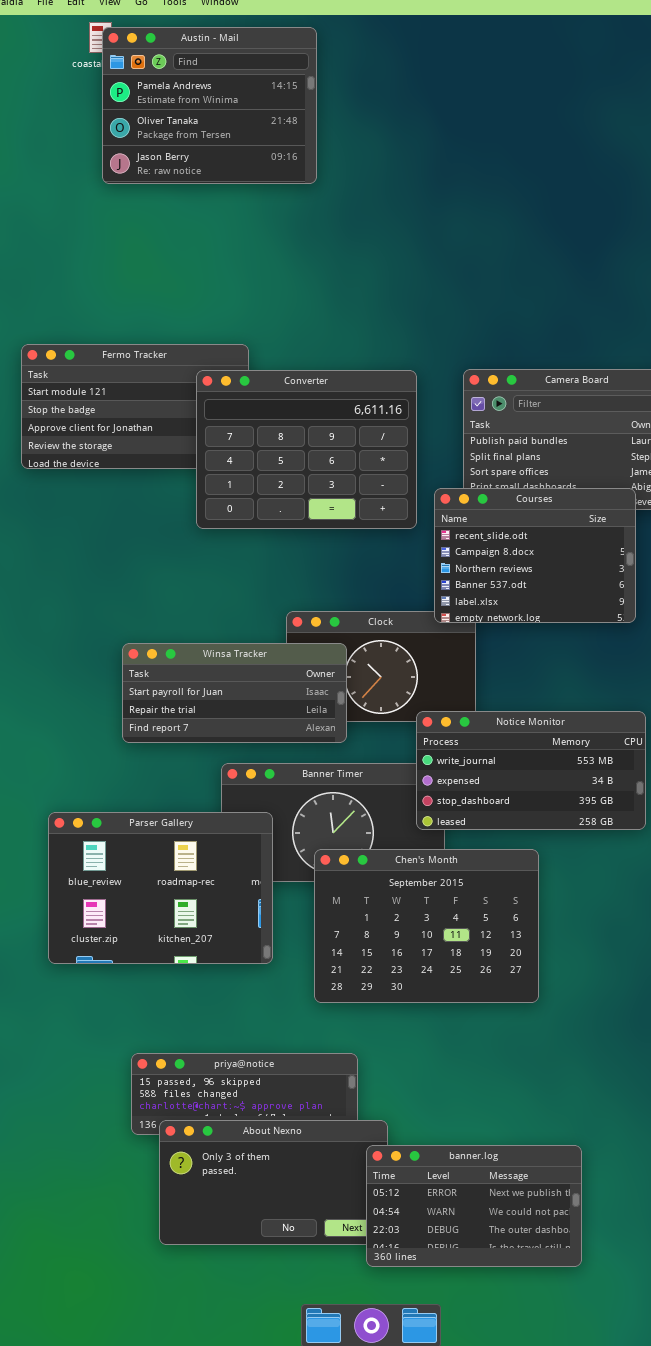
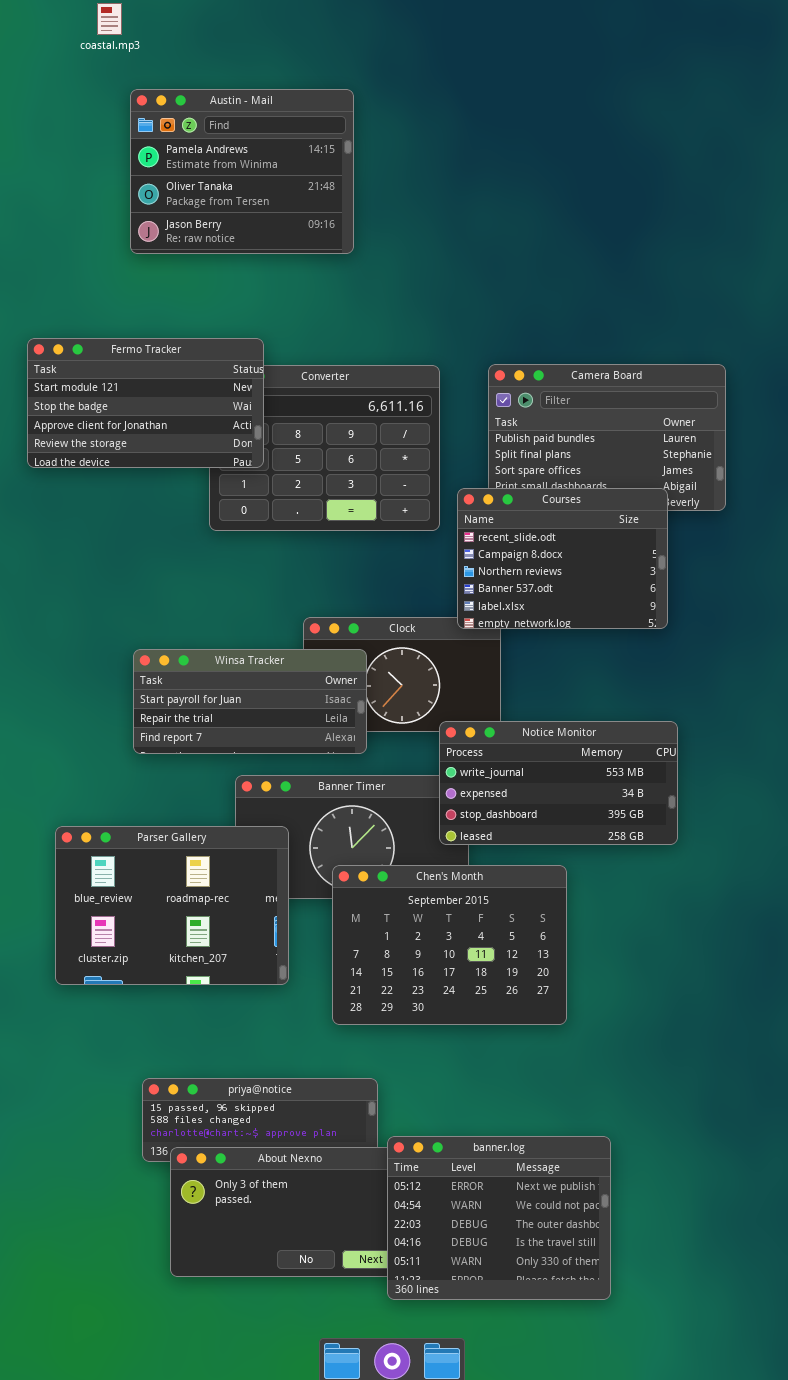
Austin - Mail: [102,27,317,184] -> [130,89,354,254], moved
Fermo Tracker: [21,344,249,469] -> [27,338,264,468], raised
banner.log: [366,1145,582,1267] -> [387,1136,611,1300], resized

